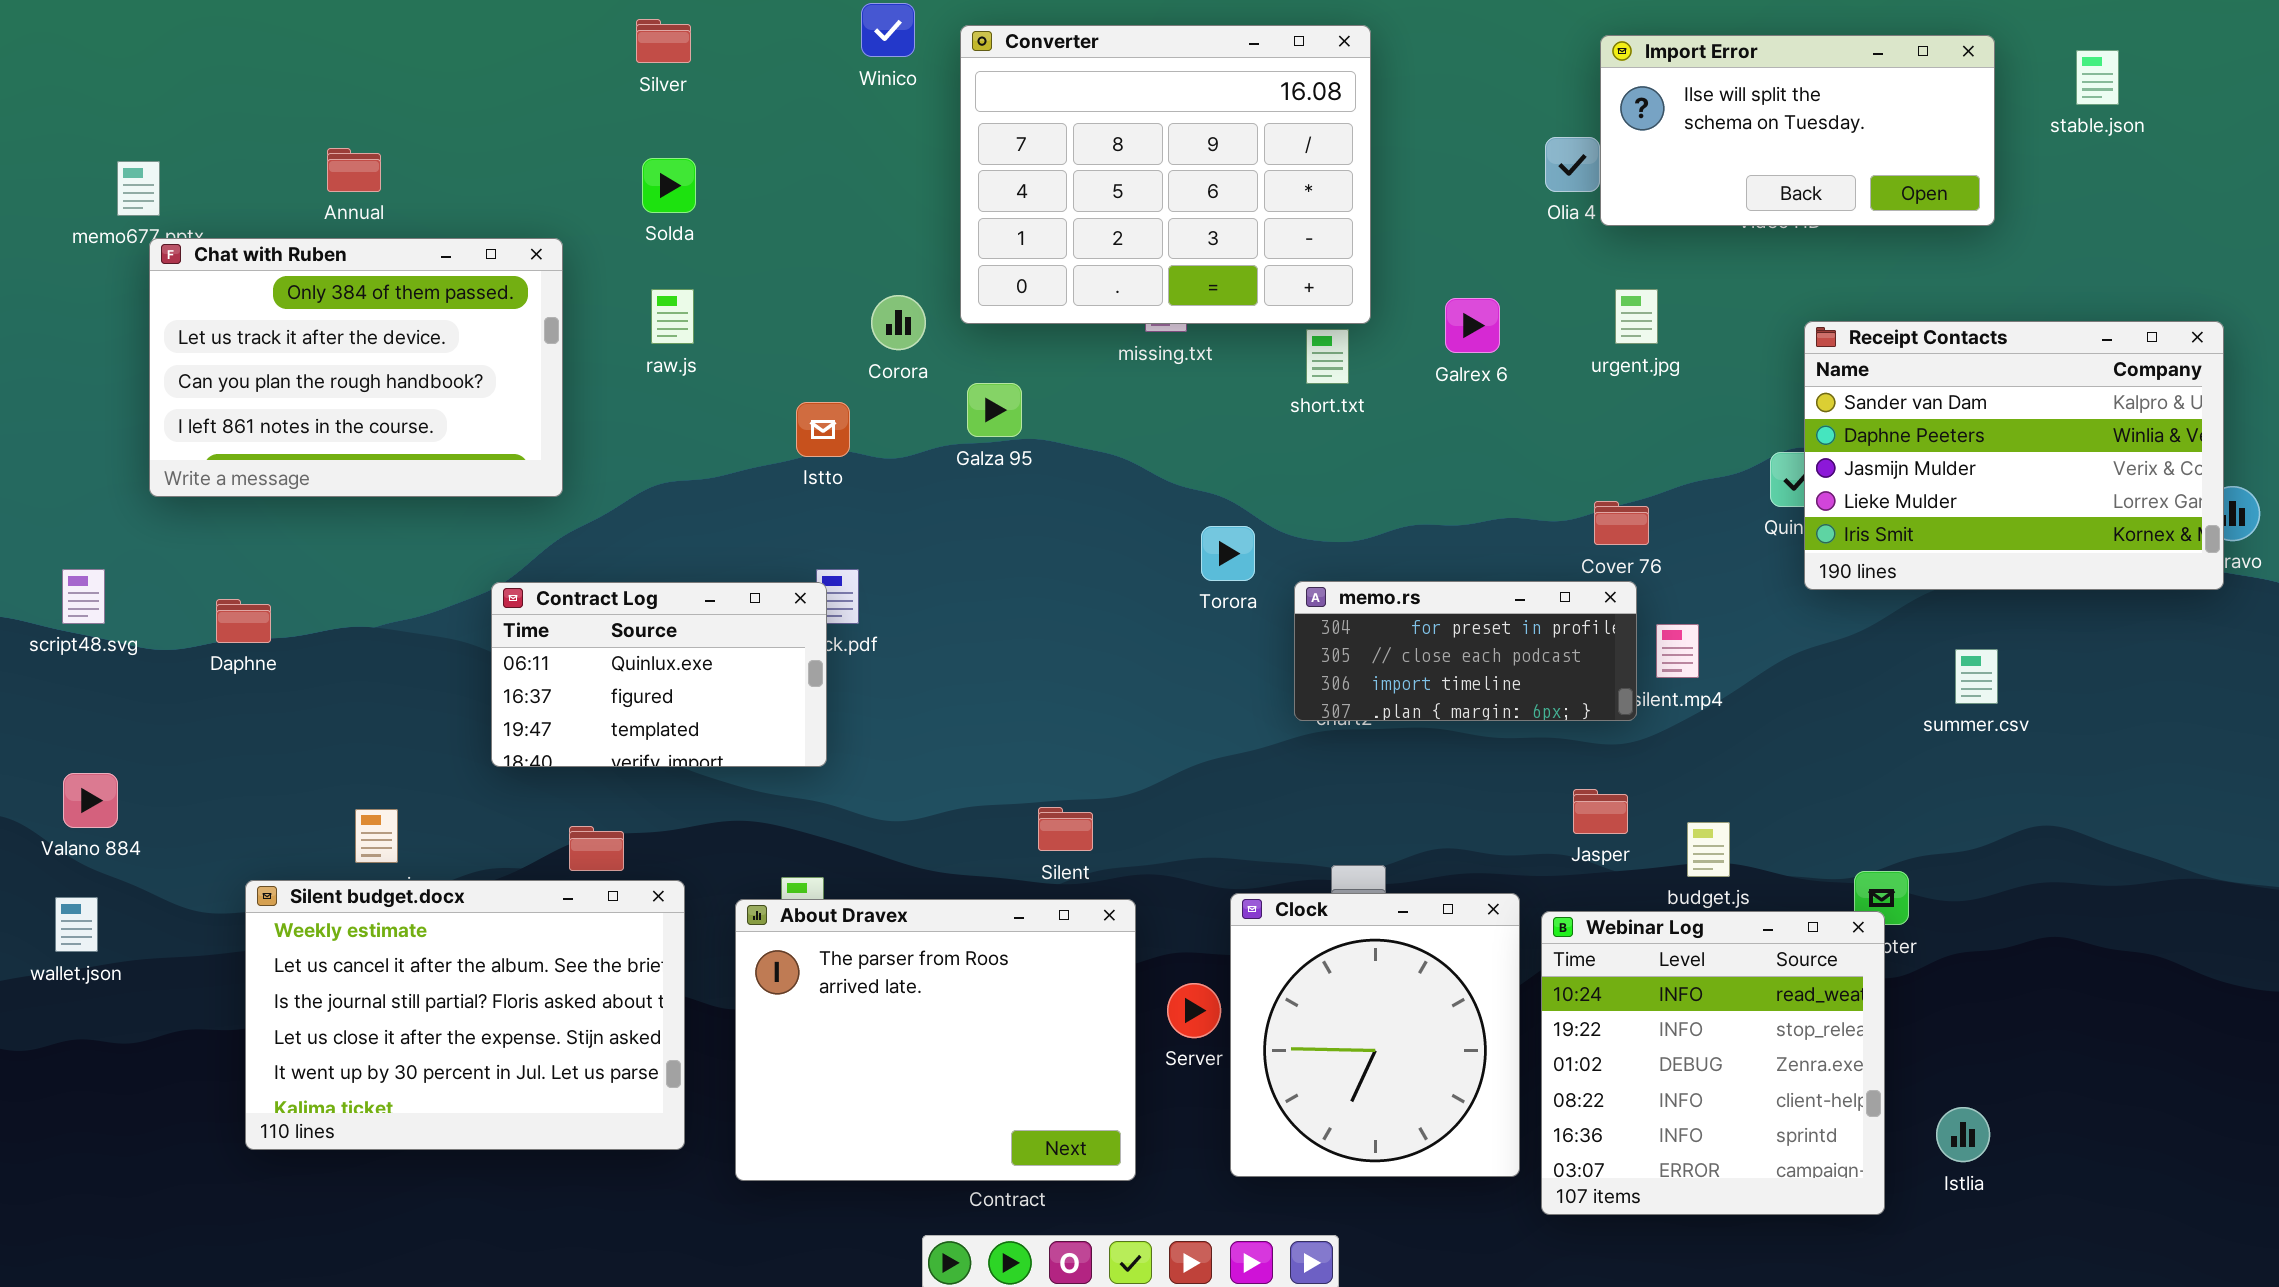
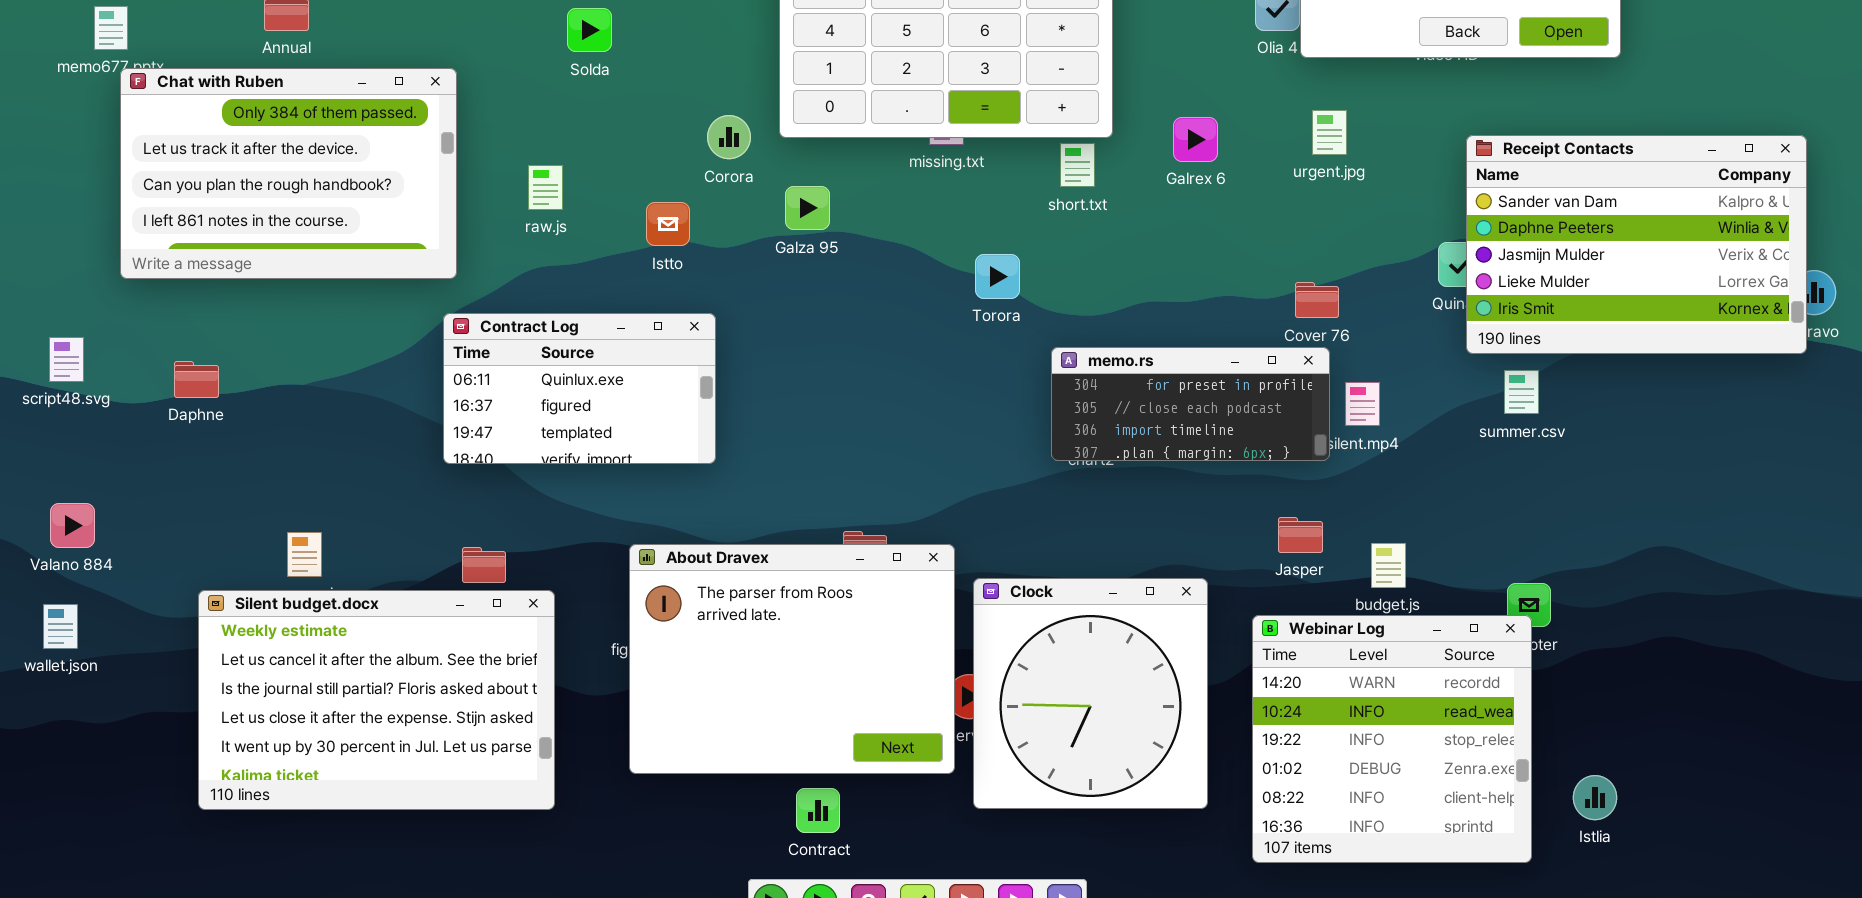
Solda: [642,158,696,213] -> [567,8,612,52], moved
raw.js: [651,289,694,344] -> [528,165,563,210], moved
Torora: [1201,526,1255,581] -> [975,254,1020,299], moved
Contract Log: [491,582,827,767] -> [443,313,716,464], moved
summer.csv: [1955,649,1998,704] -> [1504,370,1539,414], moved
Clock: [1230,893,1520,1177] -> [973,578,1208,809], moved
About Dravex: [735,899,1136,1181] -> [629,544,955,774], moved
Webinar Log: [1541,911,1885,1215] -> [1252,615,1532,863], scrolled up 1 row

